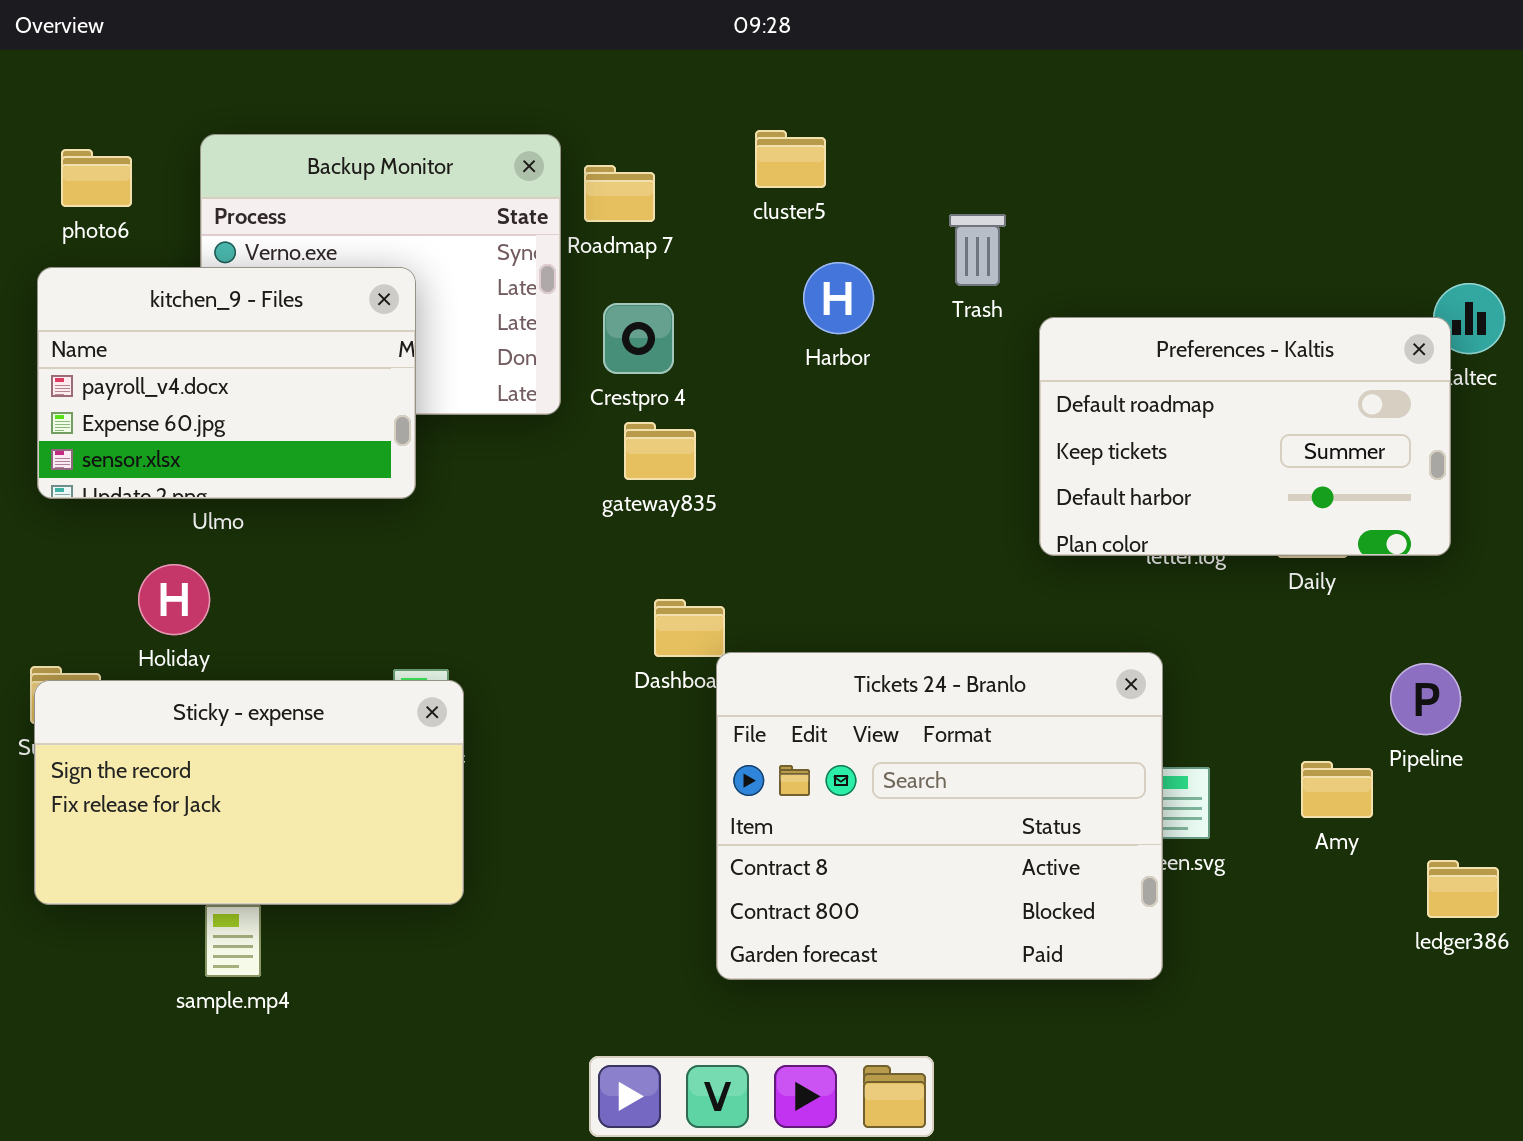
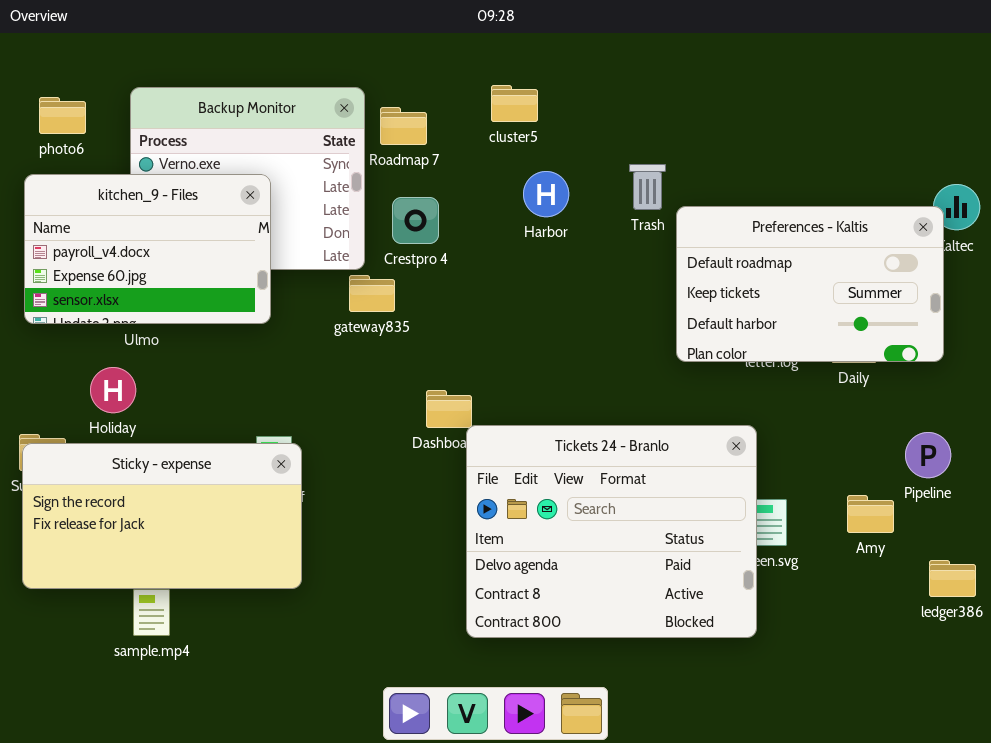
Trash: [949,214,1006,286] -> [629,164,666,210], moved
gateway835: [624,422,696,480] -> [349,275,395,312], moved
Tickets 24 - Branlo: [716,652,1163,980] -> [466,425,757,638], scrolled up 1 row

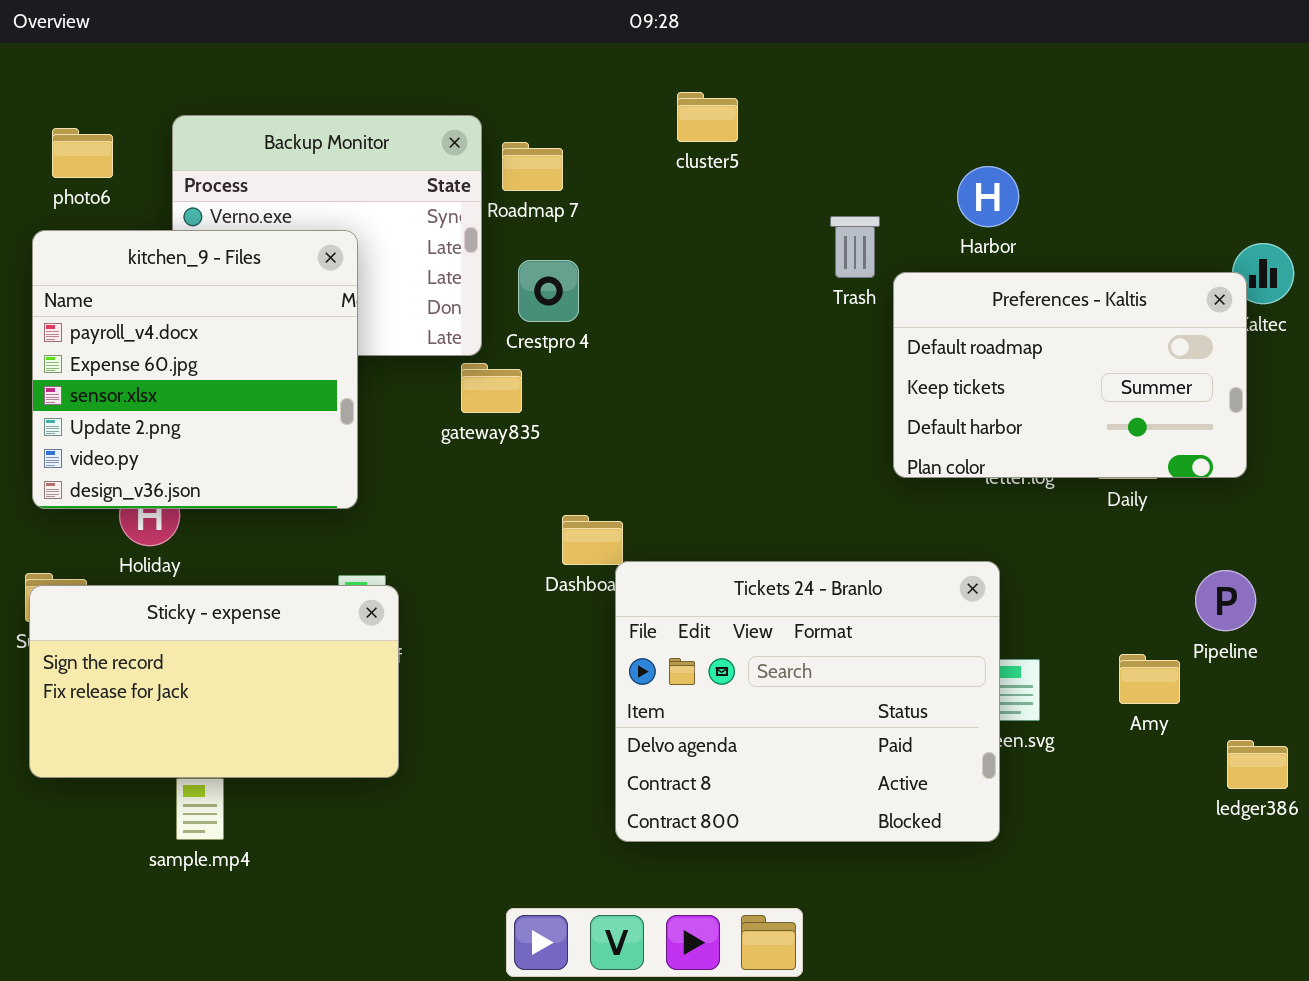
cluster5: [491,85,538,122] -> [677,92,738,142], moved
Harbor: [523,171,569,217] -> [957,166,1019,227], moved
kitchen_9 - Files: [24,174,271,324] -> [32,230,358,509], resized

